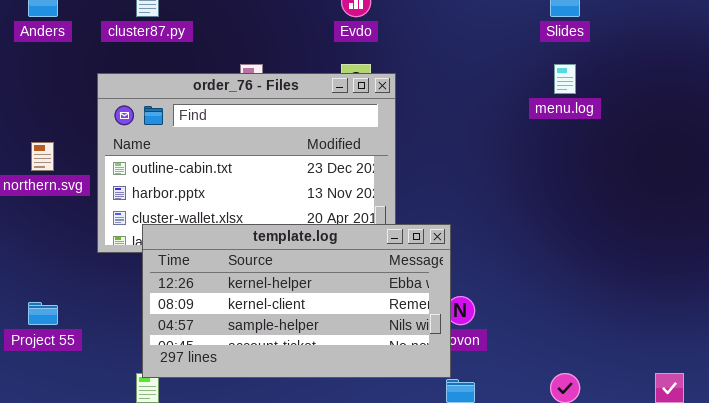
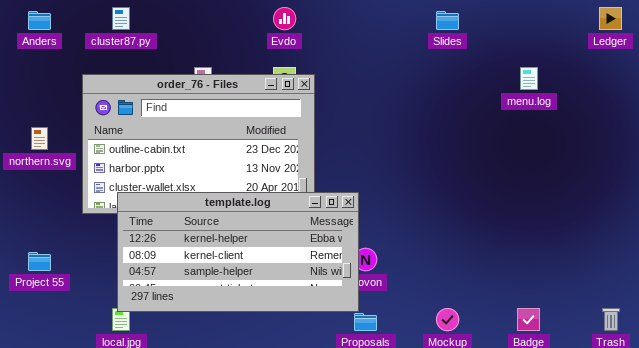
menu.log: [554,64,576,94] -> [520,67,538,90], moved

